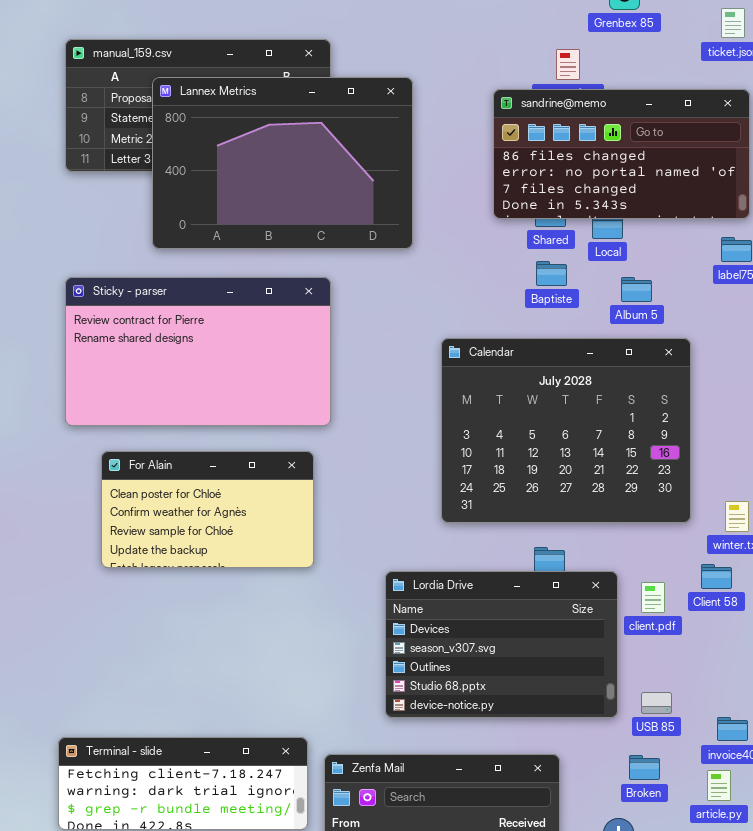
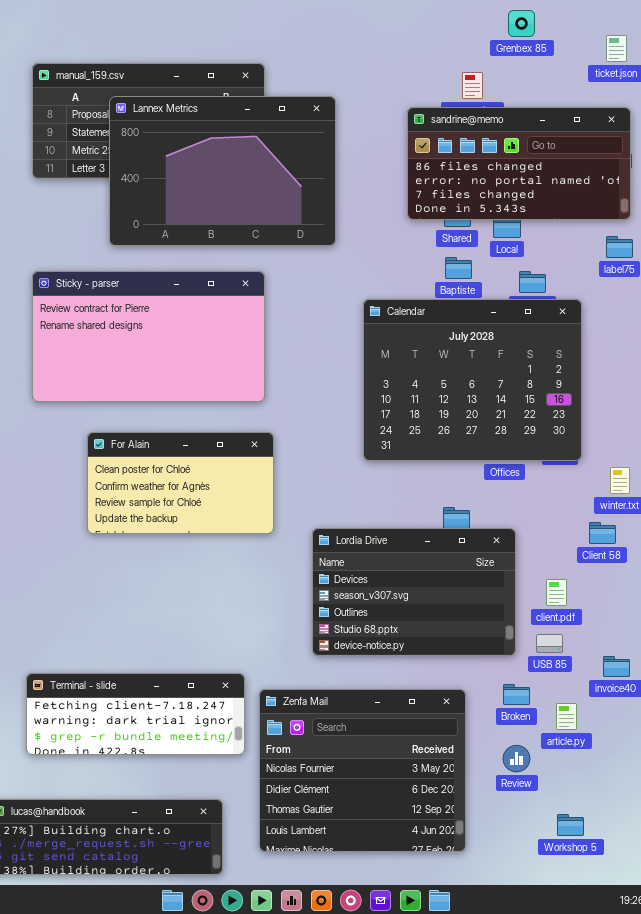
Calendar: [441,338,691,523] -> [363,299,582,461], moved
For Alain: [101,451,314,568] -> [87,432,274,534], moved
client.pdf: [641,582,665,613] -> [546,579,567,606], moved
Broken: [629,755,660,780] -> [503,684,530,705], moved
article.py: [707,770,731,801] -> [556,703,577,730], moved

